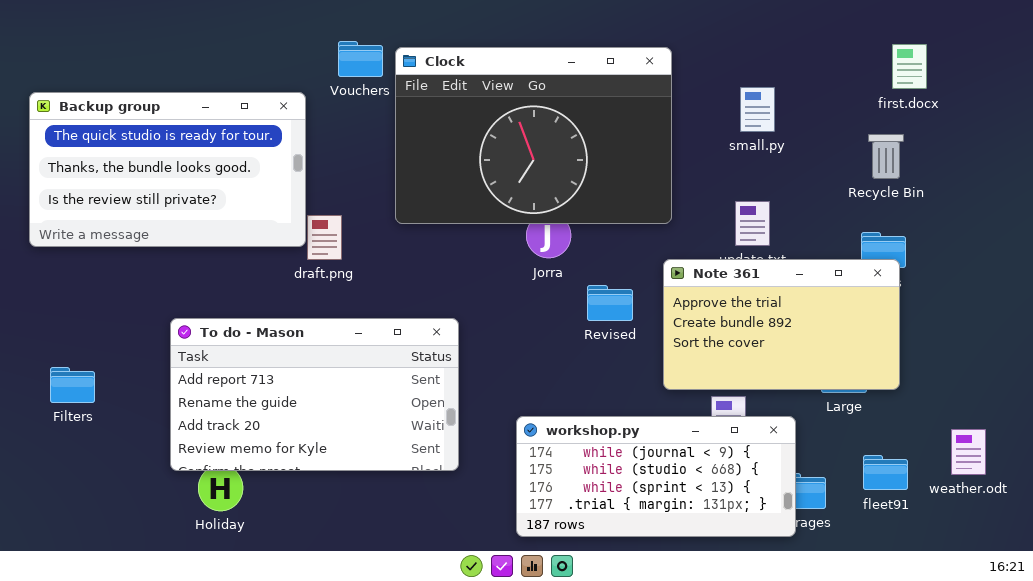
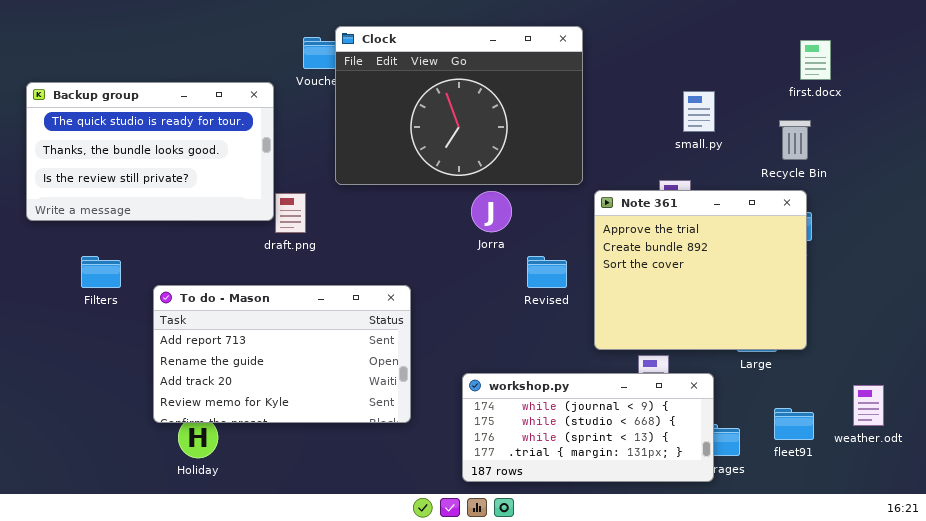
Clock: [395,47,672,224] -> [335,26,583,185], moved
small.py: [740,87,775,132] -> [683,91,715,132], moved
Note 361: [663,259,900,390] -> [594,190,807,350], resized
Filters: [50,367,95,403] -> [81,256,121,288], moved

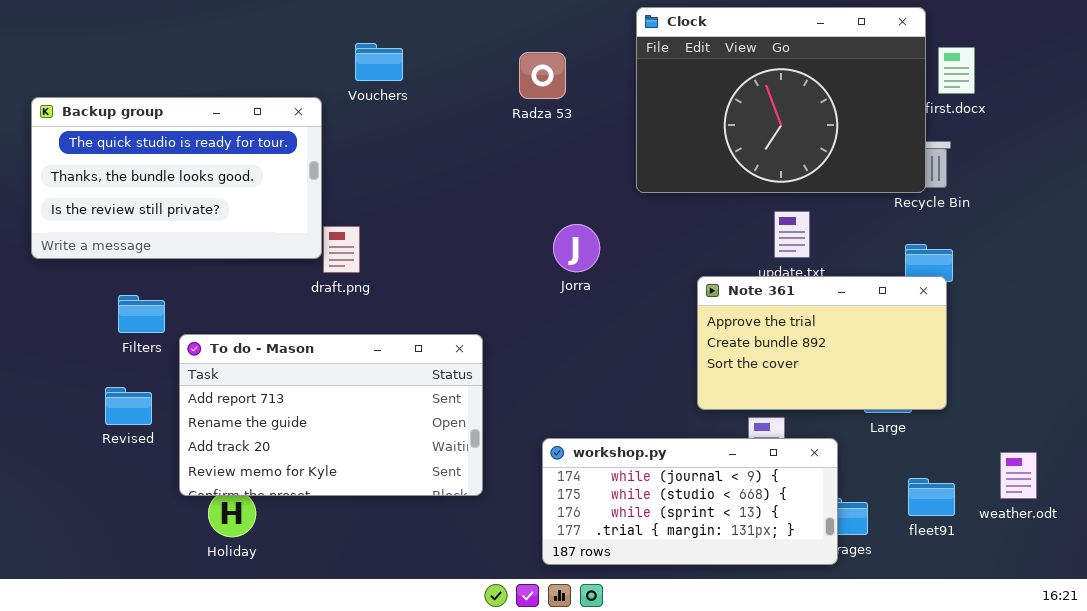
Clock: [335,26,583,185] -> [636,7,926,193], moved
Note 361: [594,190,807,350] -> [697,276,947,410], resized
Filters: [81,256,121,288] -> [118,295,165,333], moved
Revised: [527,256,567,288] -> [105,387,152,425], moved

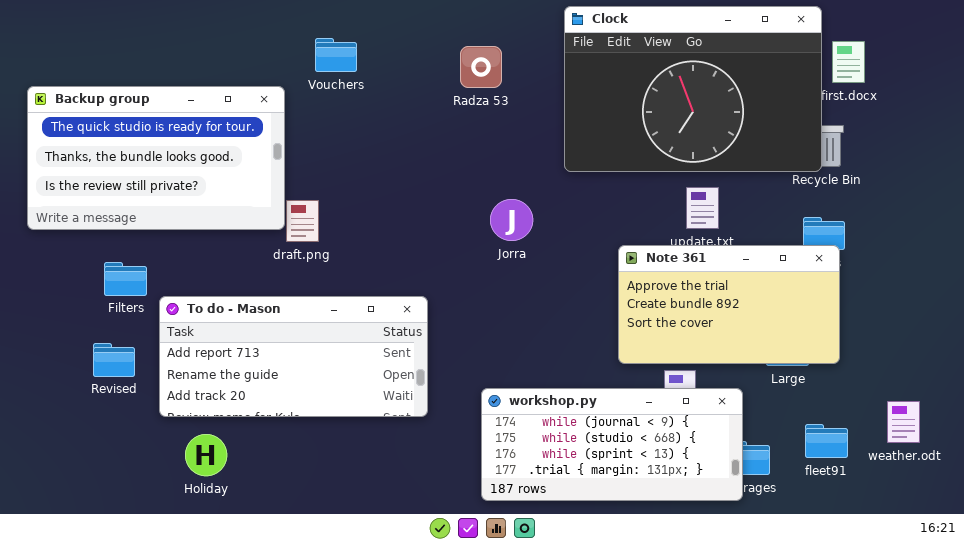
To do - Mason: [179,334,483,496] -> [159,296,428,417], resized

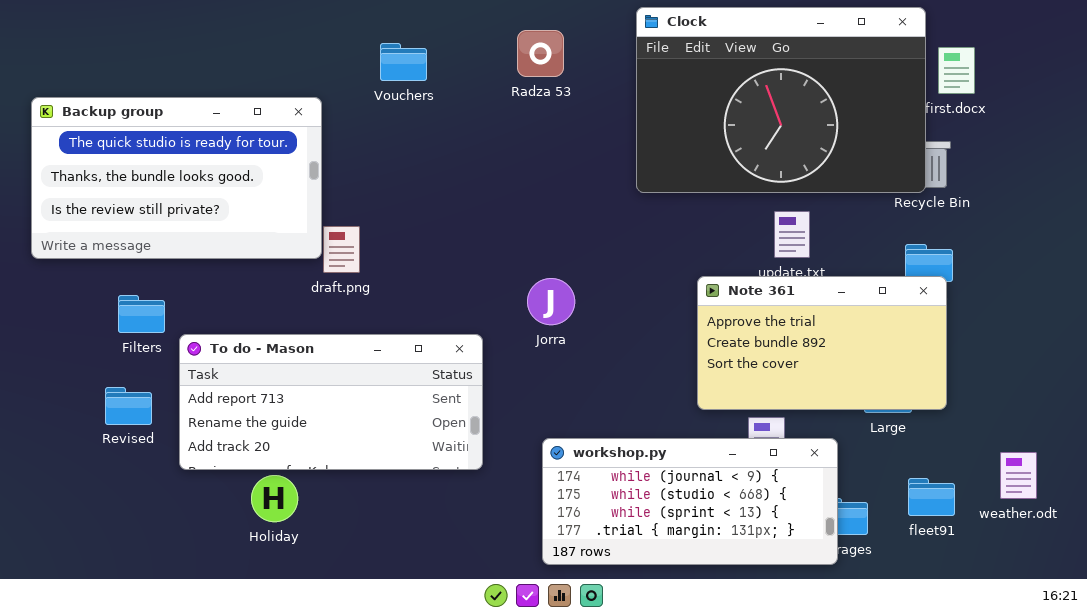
Vouchers: [315,38,357,72] -> [380,43,427,81], moved
Radza 53: [460,46,502,88] -> [517,30,564,77], moved
Jorra: [490,199,533,241] -> [527,278,575,325], moved
Holiday: [185,434,227,476] -> [251,475,298,522], moved

